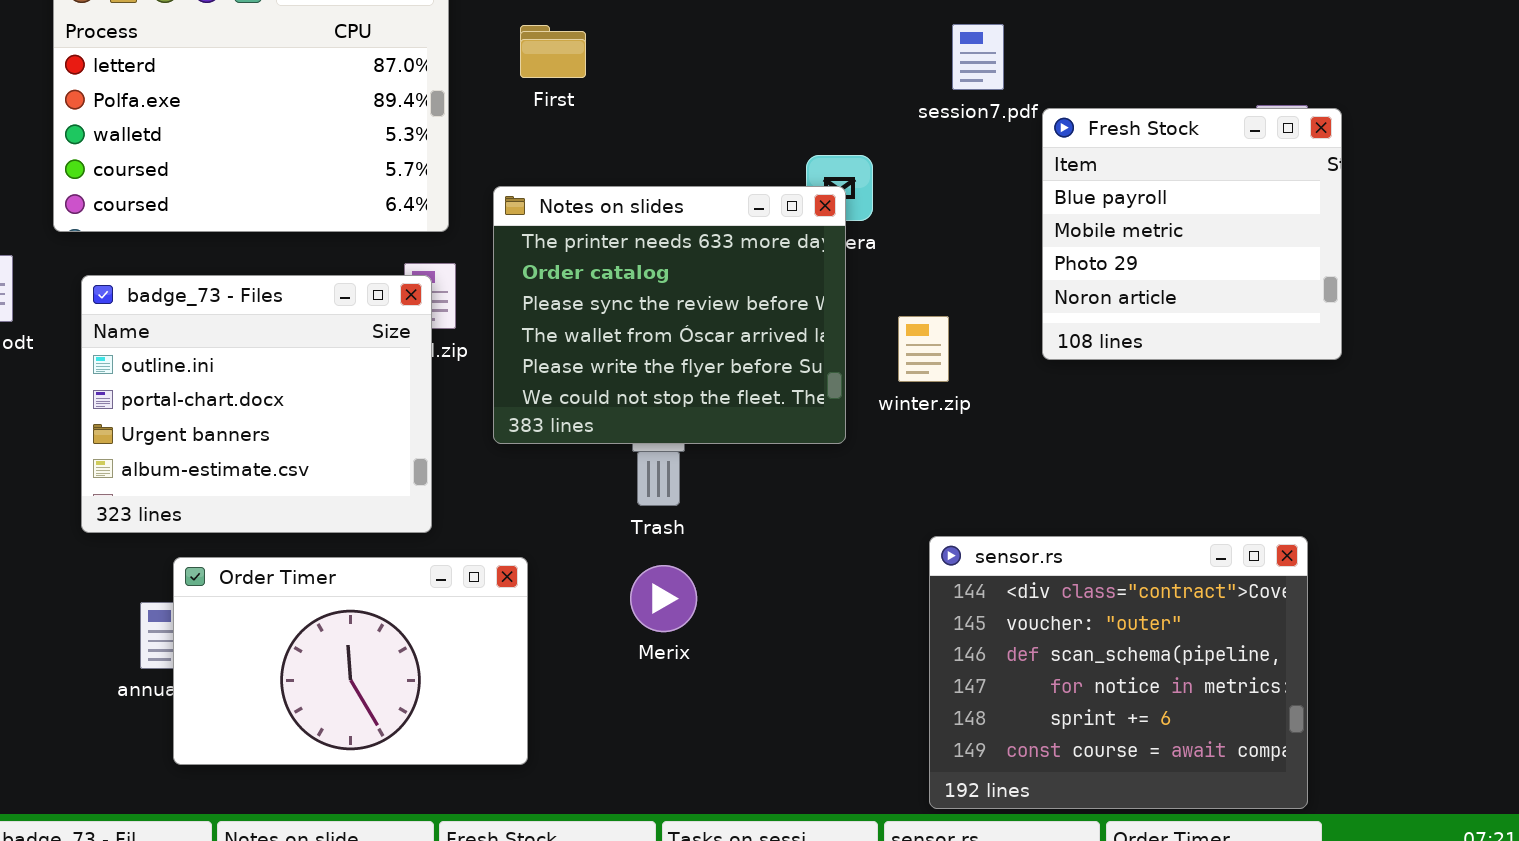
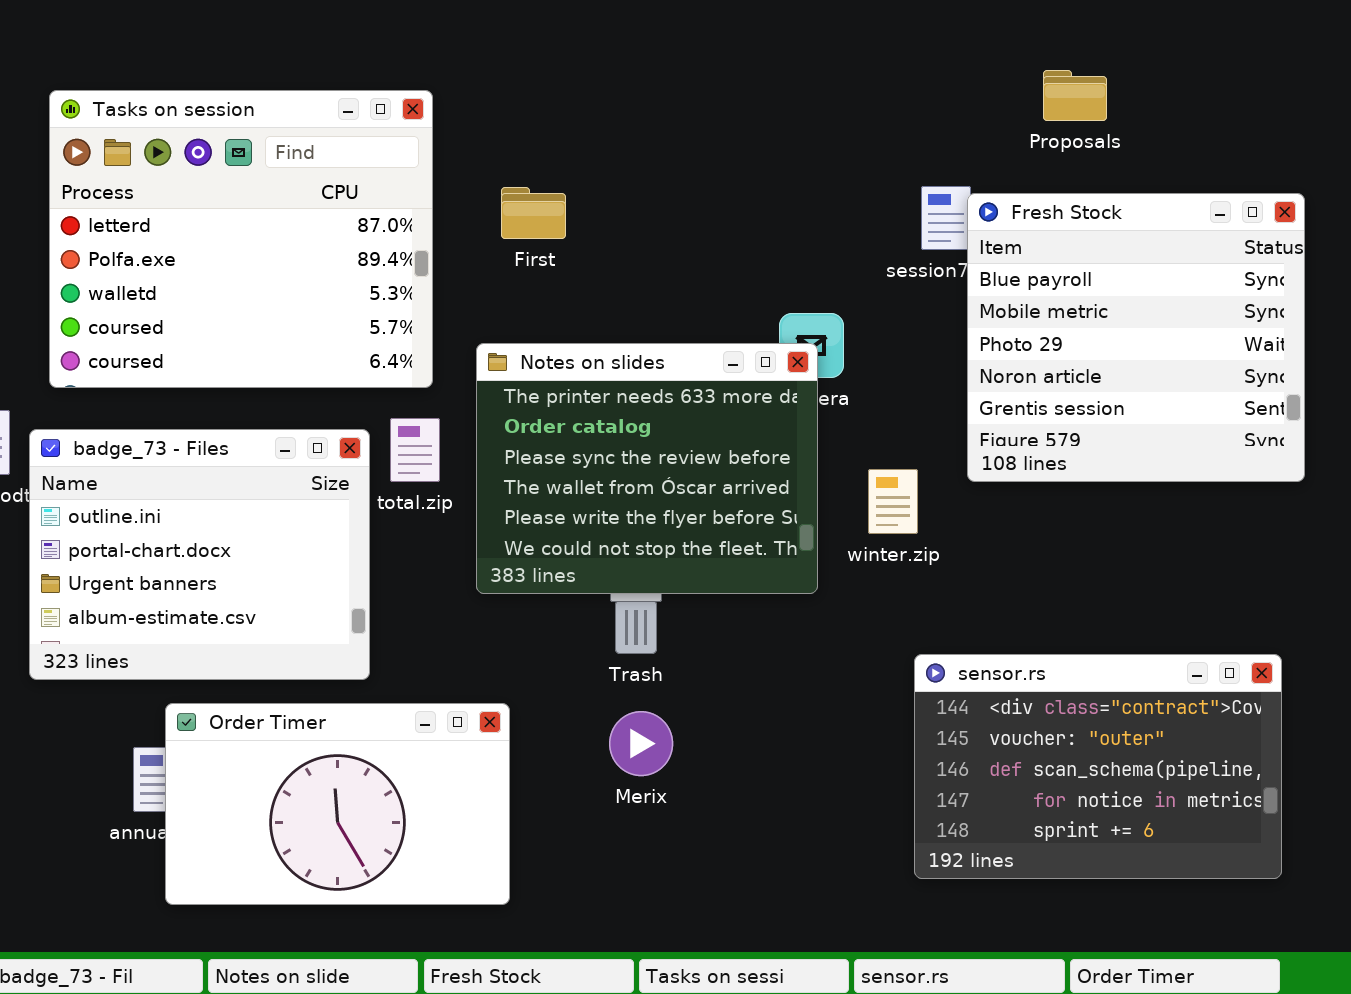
Fresh Stock: [1042,108,1342,360] -> [967,193,1305,482], moved, resized
badge_73 - Files: [81,275,432,533] -> [29,429,370,680], moved
sensor.rs: [929,536,1308,809] -> [914,654,1282,879], moved, resized

